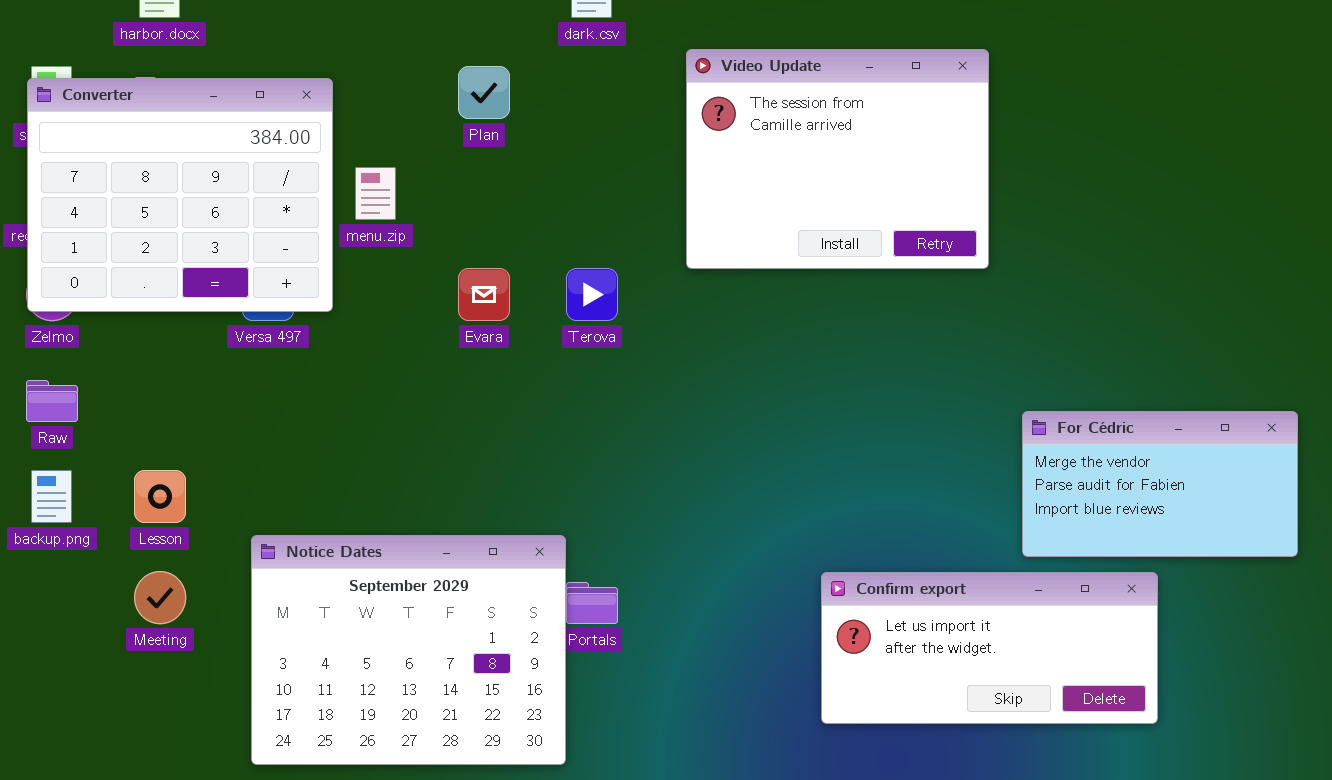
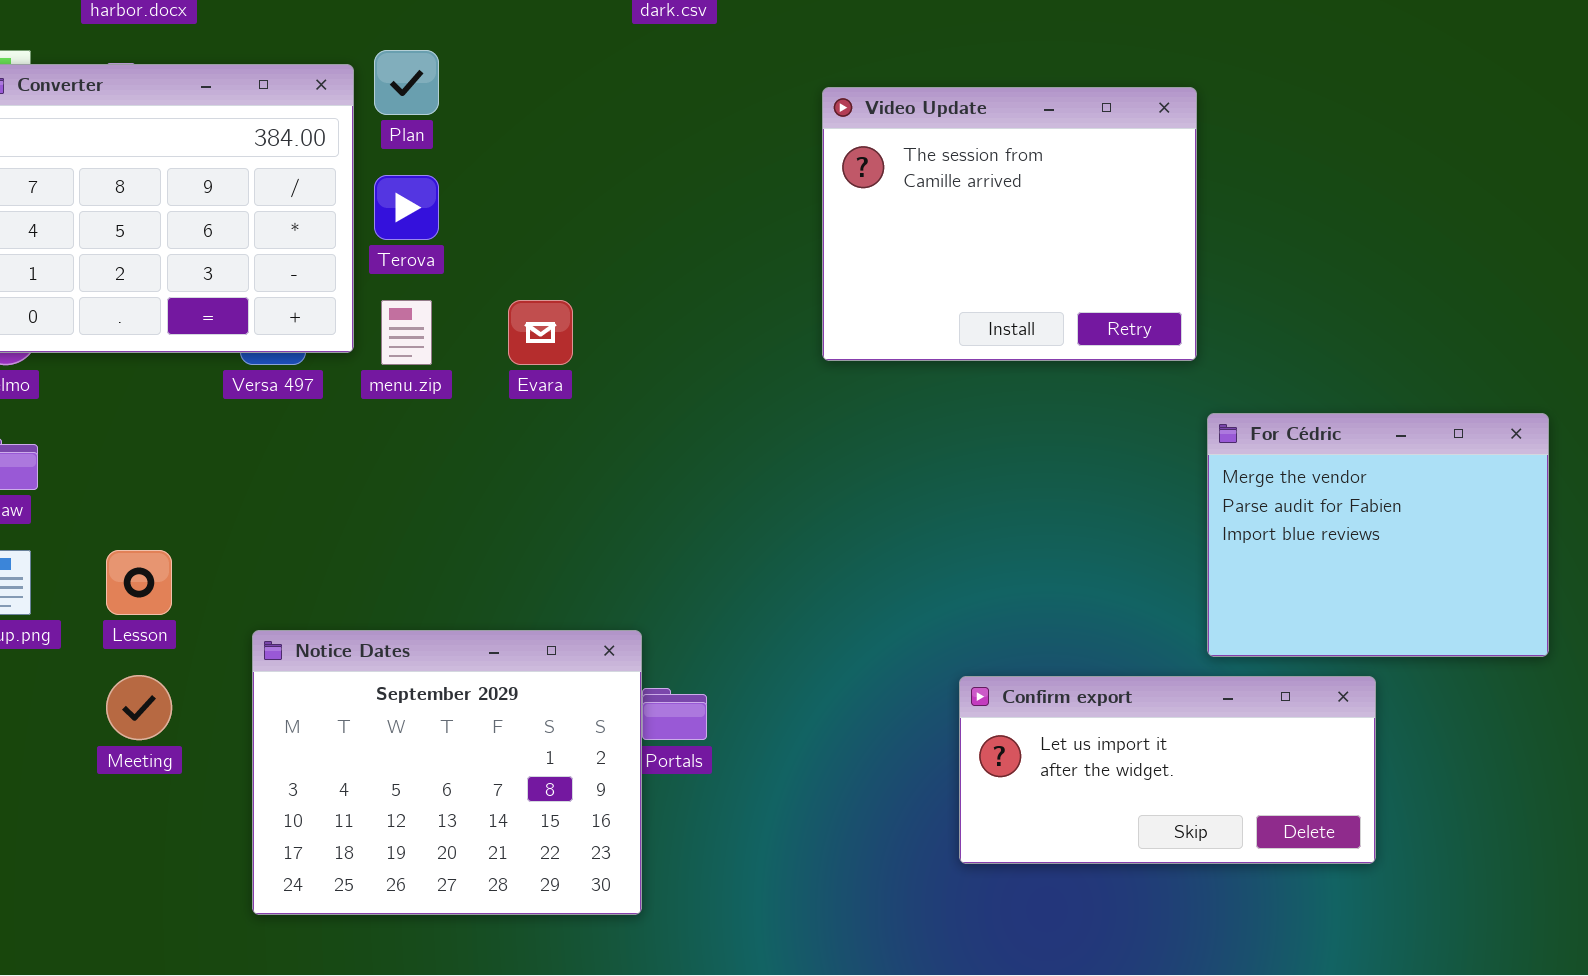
Video Update: [686,49,989,269] -> [822,87,1197,361], moved
Plan: [458,66,510,119] -> [374,50,439,115], moved
menu.zip: [355,167,396,220] -> [381,300,432,365], moved
Terova: [566,268,618,321] -> [374,175,439,240], moved
For Cédric: [1022,411,1298,557] -> [1207,413,1549,657], resized

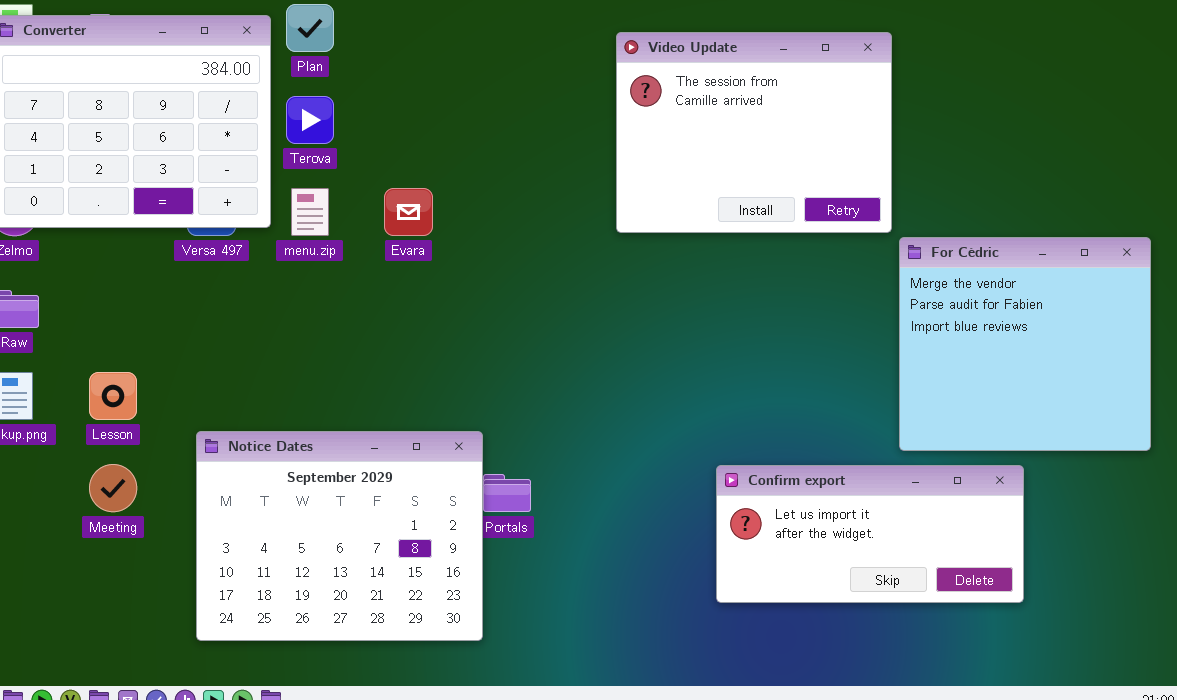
For Cédric: [1207,413,1549,657] -> [899,237,1151,451], resized

